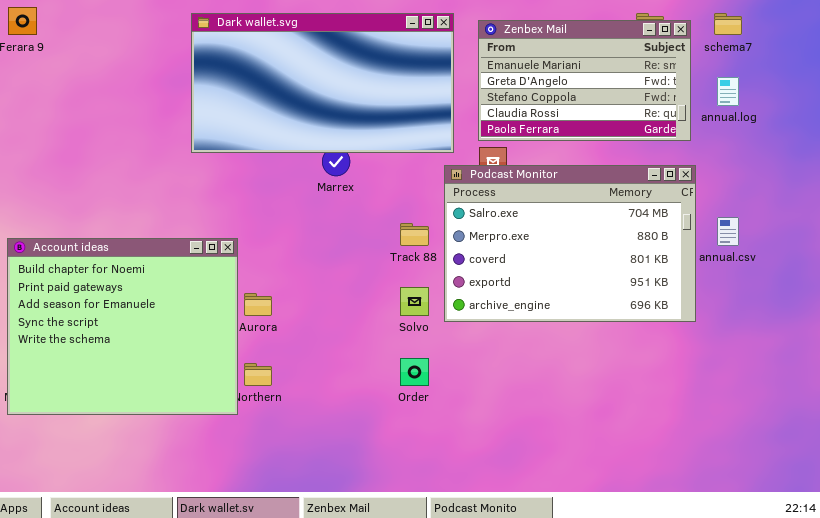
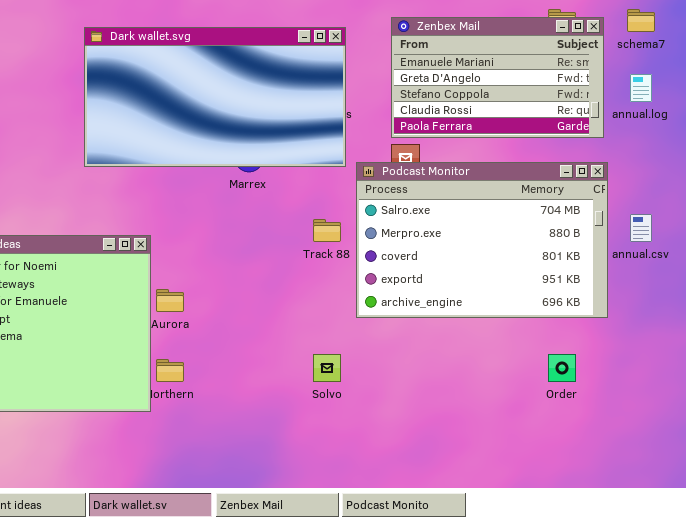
Dark wallet.svg: [191,13,454,153] -> [84,27,346,167], moved
Solvo: [400,287,429,316] -> [313,354,341,382], moved
Order: [400,358,429,386] -> [548,354,576,382], moved

